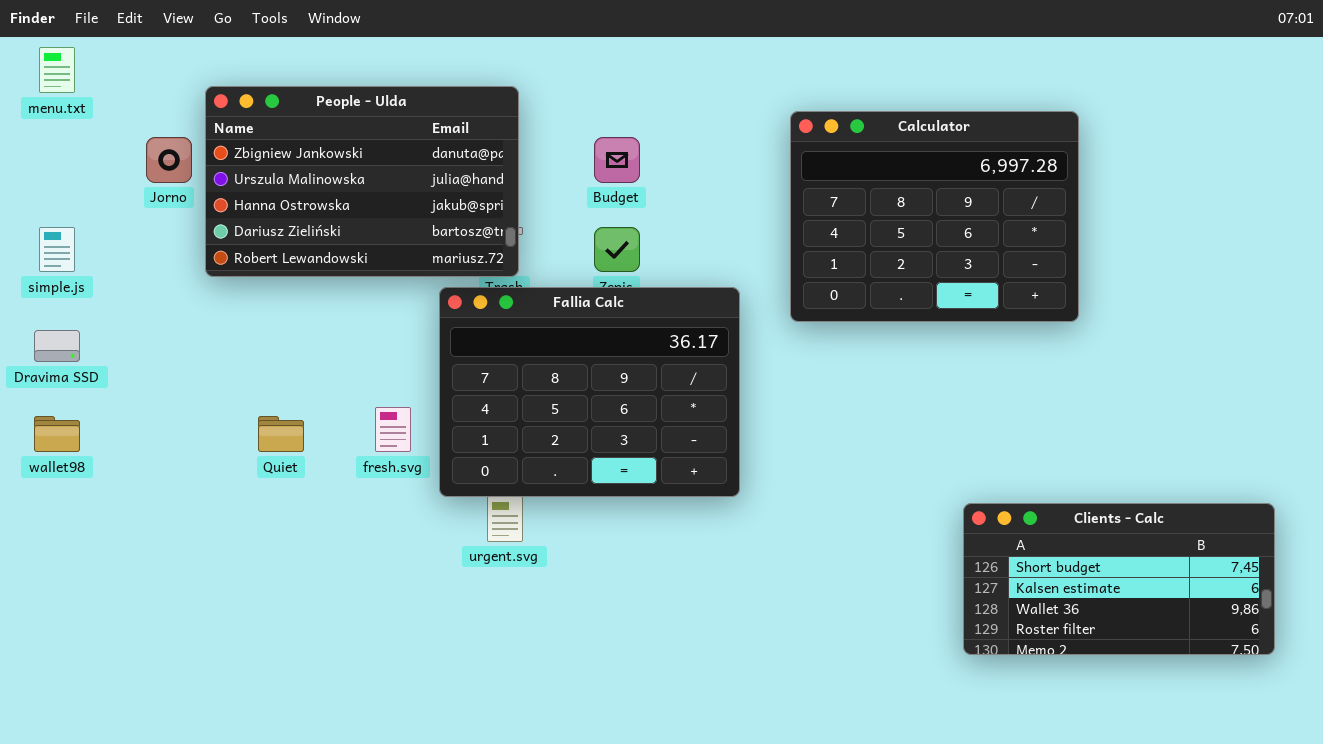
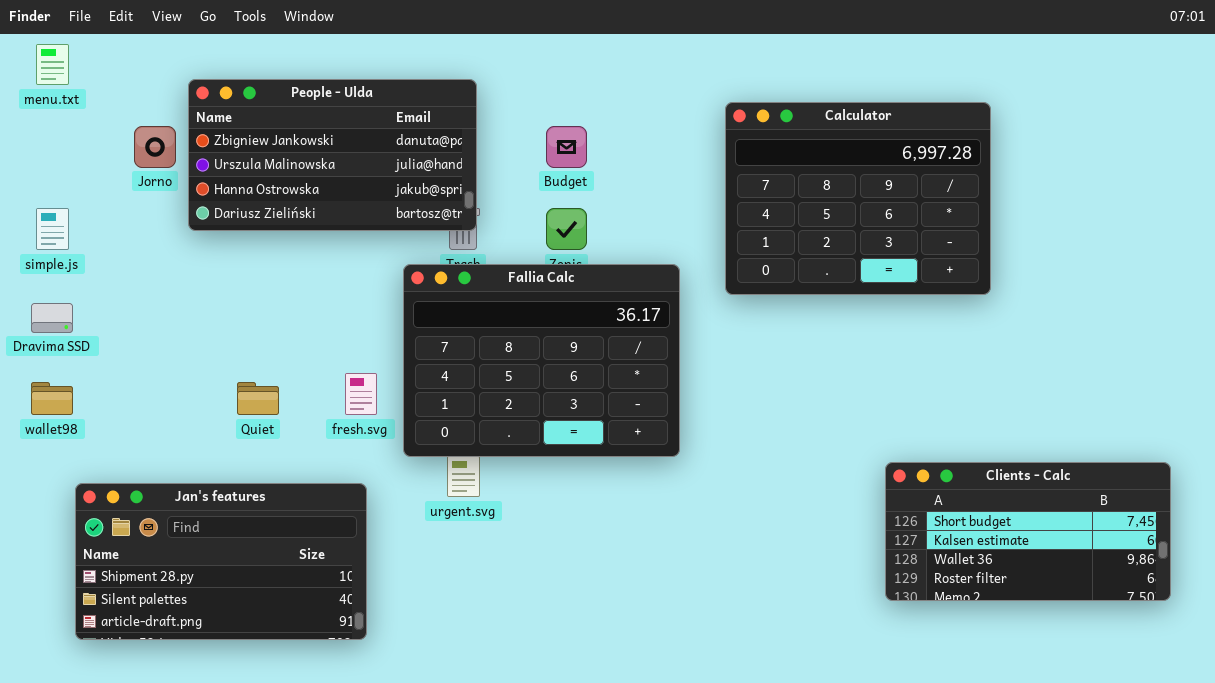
People - Ulda: [205,86,519,277] -> [188,79,477,231], resized
Jan's features: none -> [75,483,367,640], opened

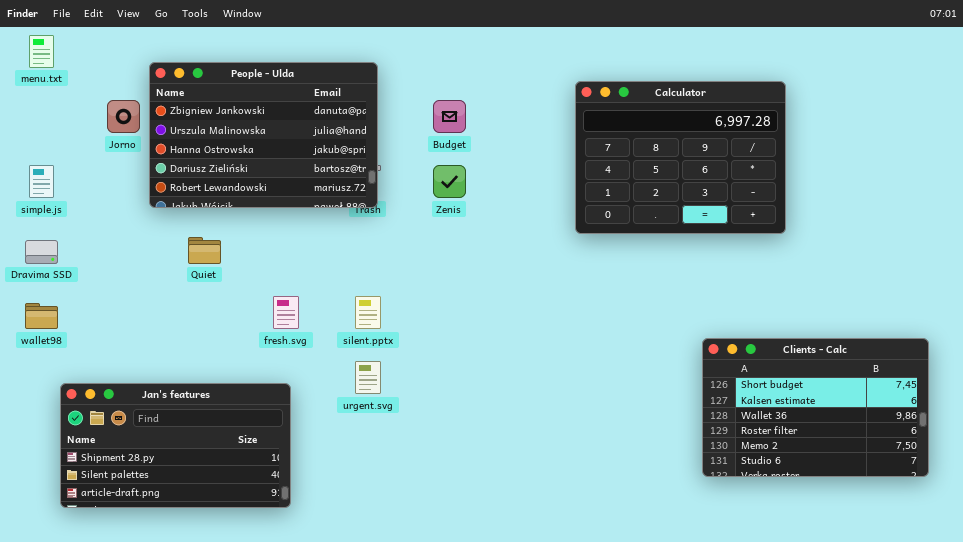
People - Ulda: [188,79,477,231] -> [149,62,378,208], resized
Fallia Calc: [403,264,680,457] -> none, closed
Quiet: [237,382,279,415] -> [188,237,221,264], moved
Clients - Calc: [885,462,1171,601] -> [702,338,929,477], resized

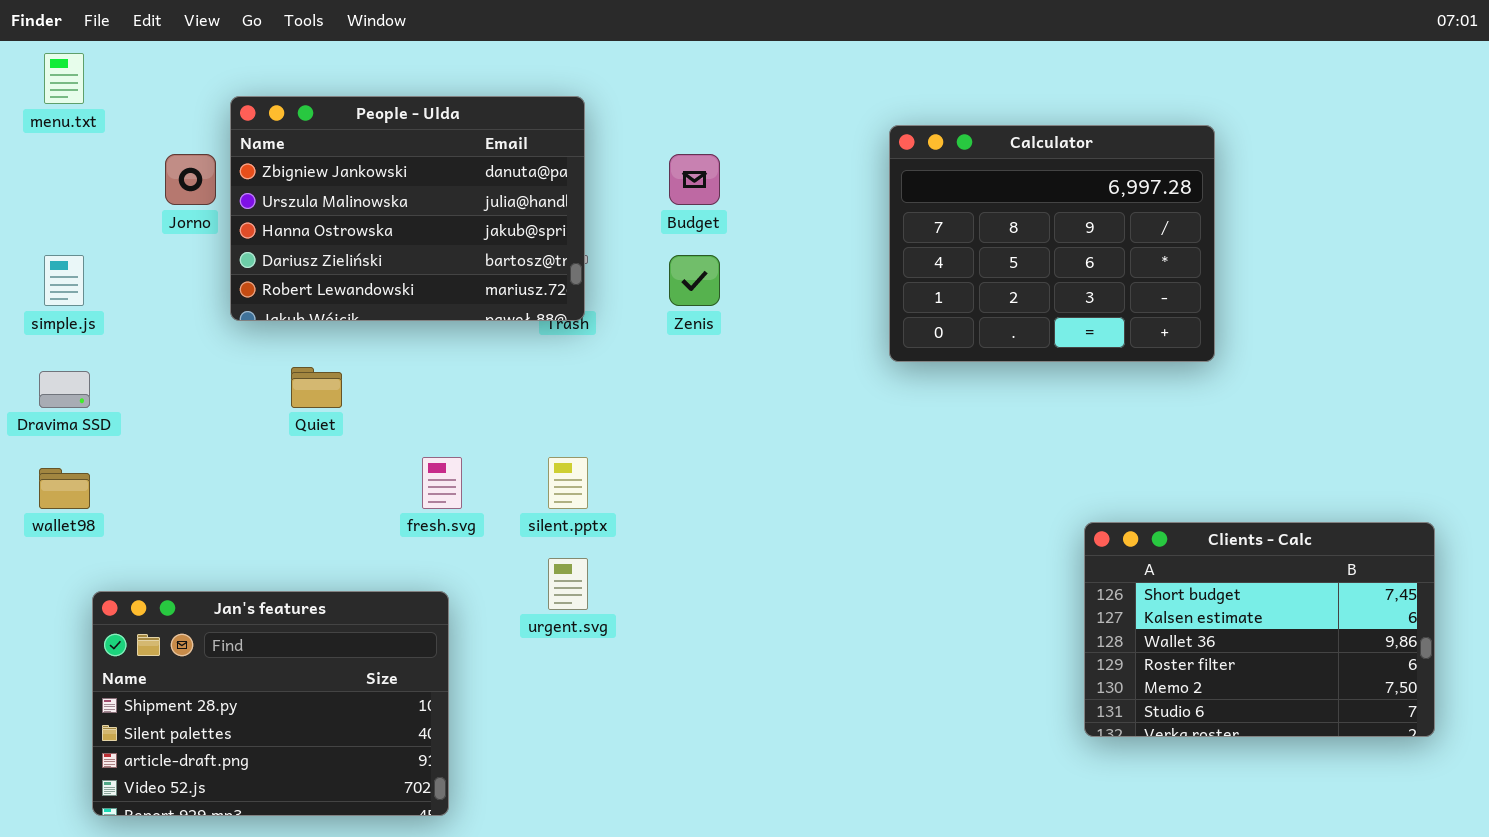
Jan's features: [60,383,291,508] -> [92,591,449,816], resized

